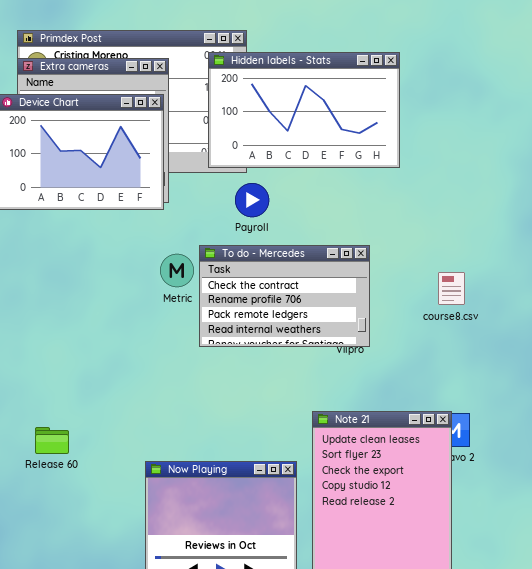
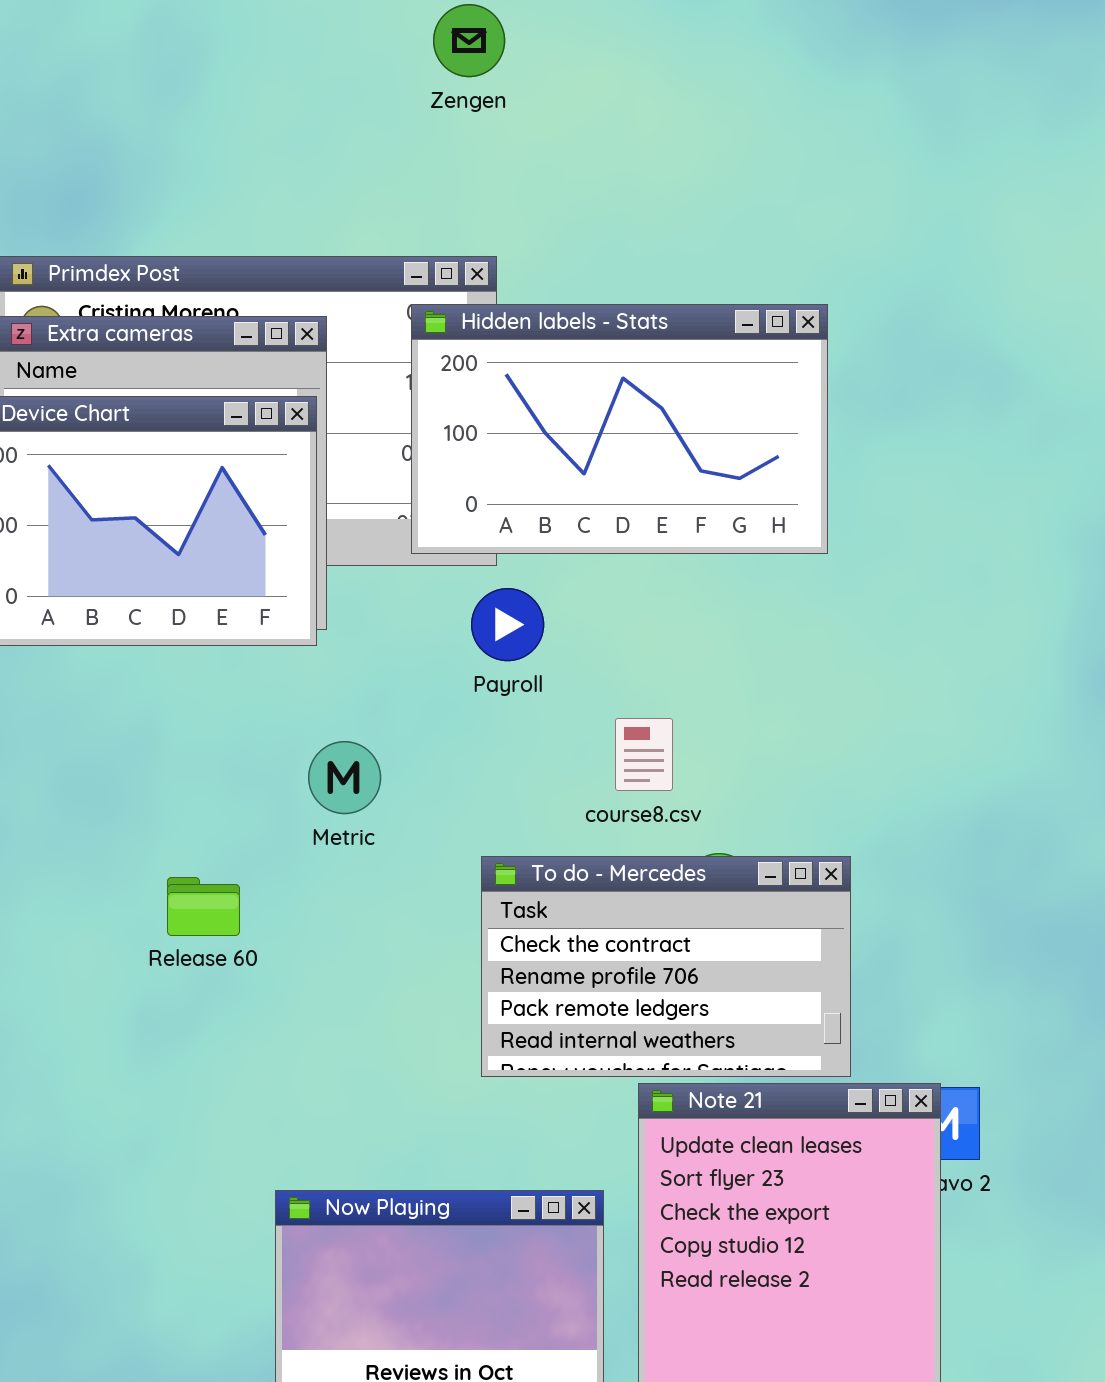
To do - Mercedes: [199,245,370,347] -> [481,856,851,1077], moved
course8.csv: [438,272,465,305] -> [615,718,673,791], moved
Release 60: [35,427,69,454] -> [167,877,240,936], moved

